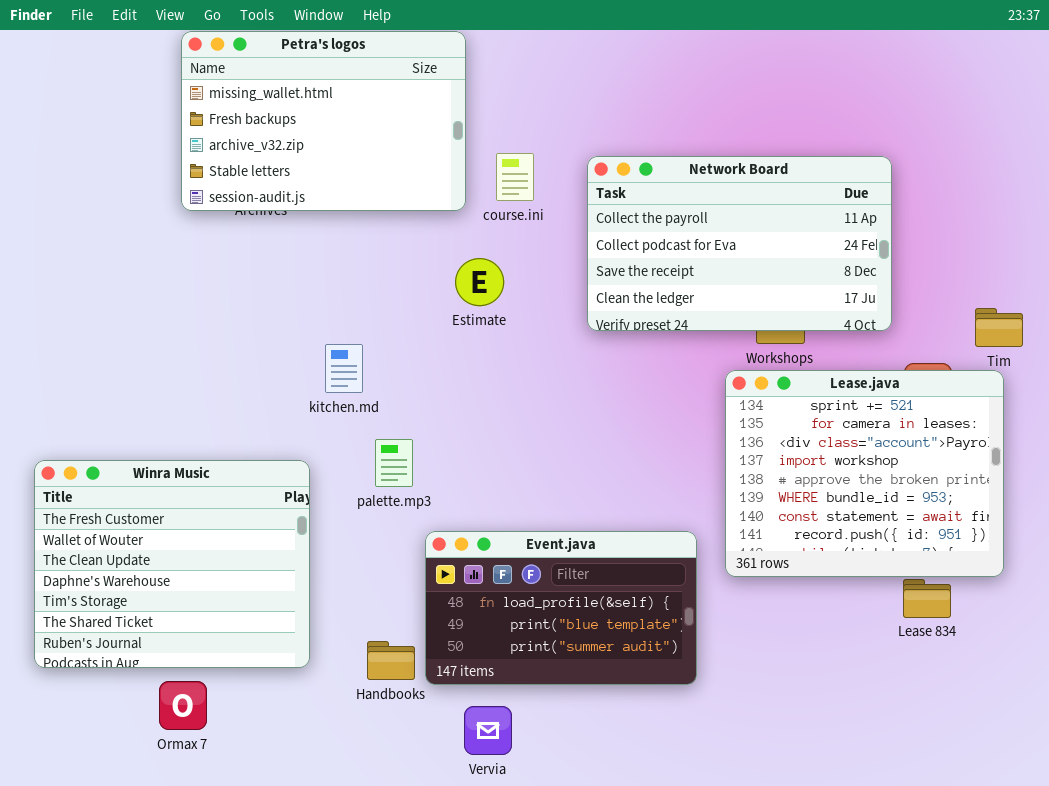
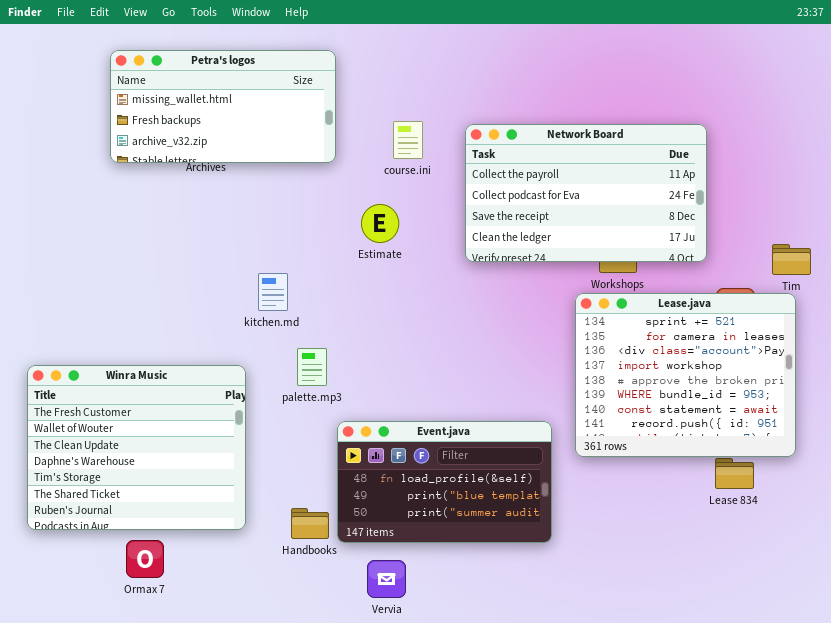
Petra's logos: [181,31,466,211] -> [110,50,336,163], moved, resized

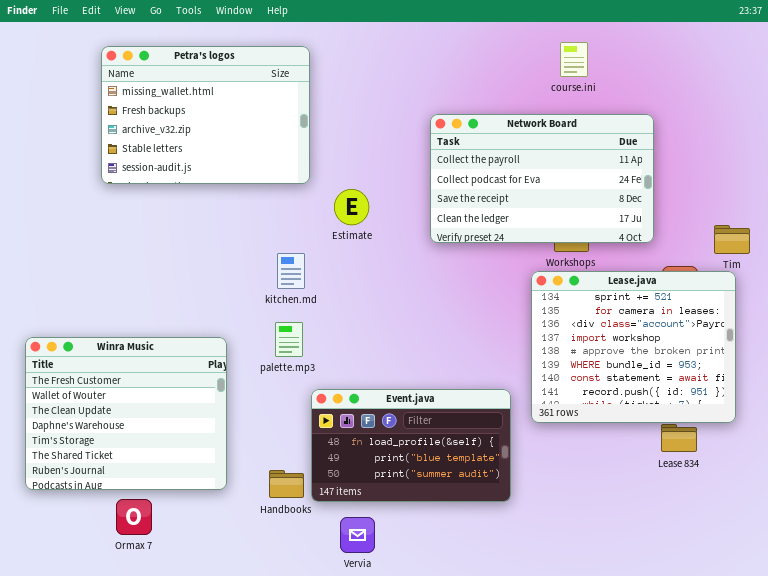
Petra's logos: [110,50,336,163] -> [101,46,310,184], resized
course.ini: [393,121,423,159] -> [560,42,588,77], moved
kitchen.md: [258,273,288,311] -> [277,253,305,289], moved

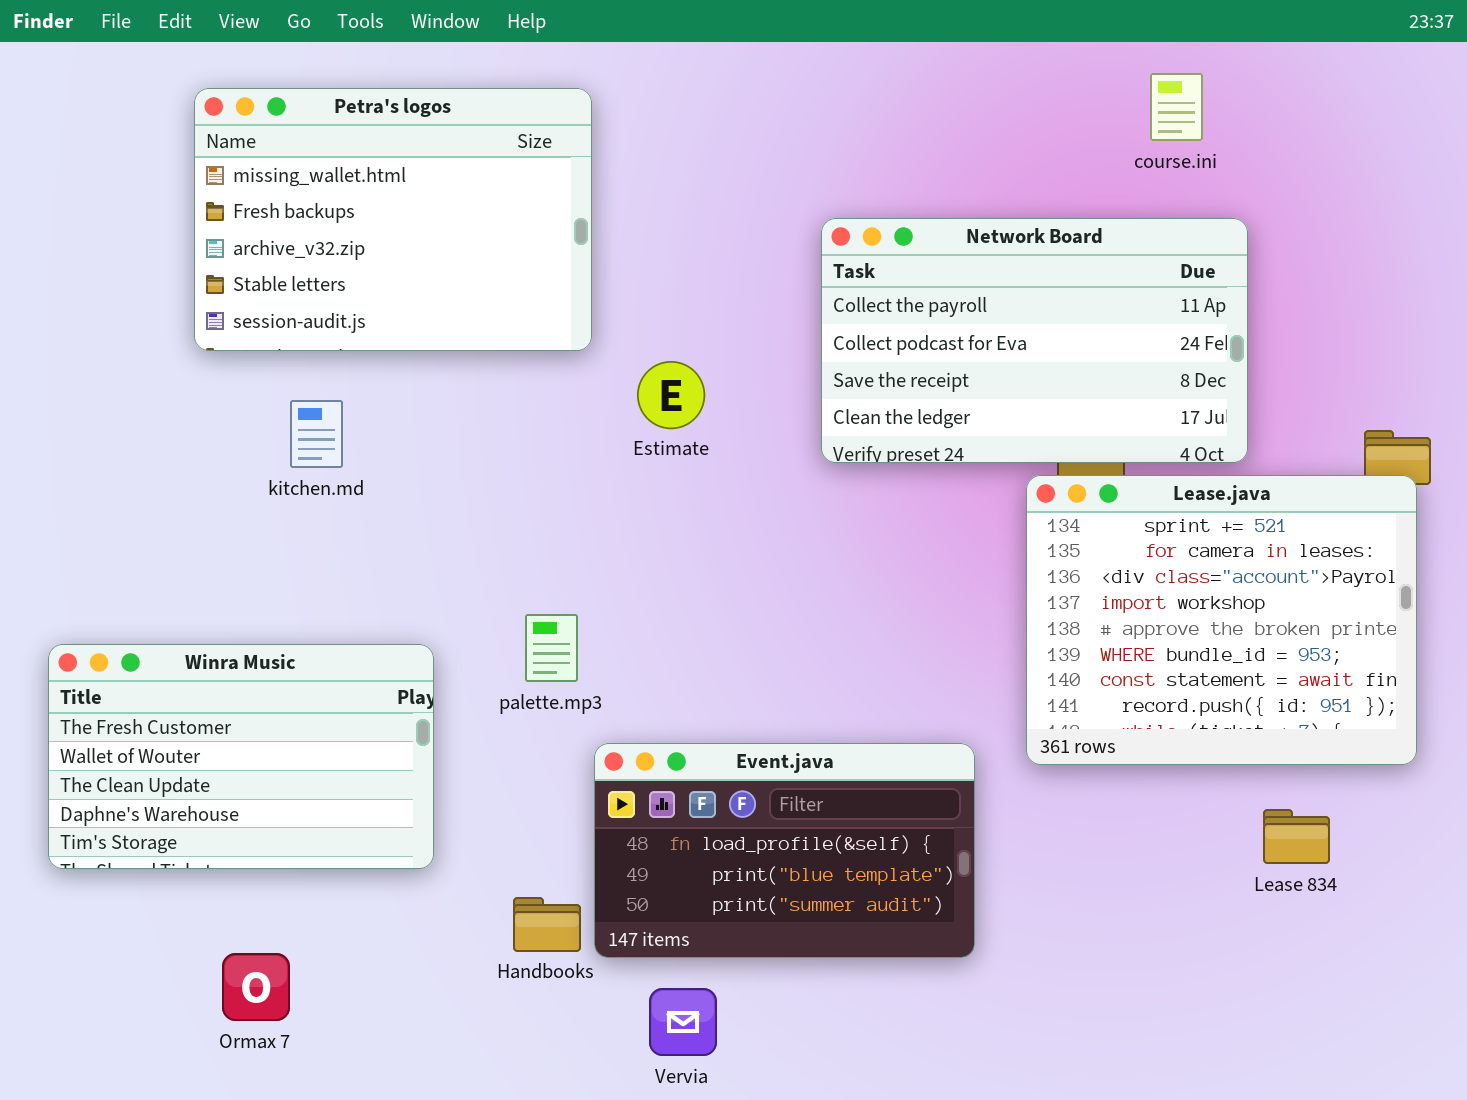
course.ini: [560,42,588,77] -> [1150,73,1203,141], moved
kitchen.md: [277,253,305,289] -> [290,400,343,468], moved
Lease.java: [531,271,736,423] -> [1026,475,1417,765], moved
Winra Music: [25,337,227,490] -> [48,644,434,869], resized

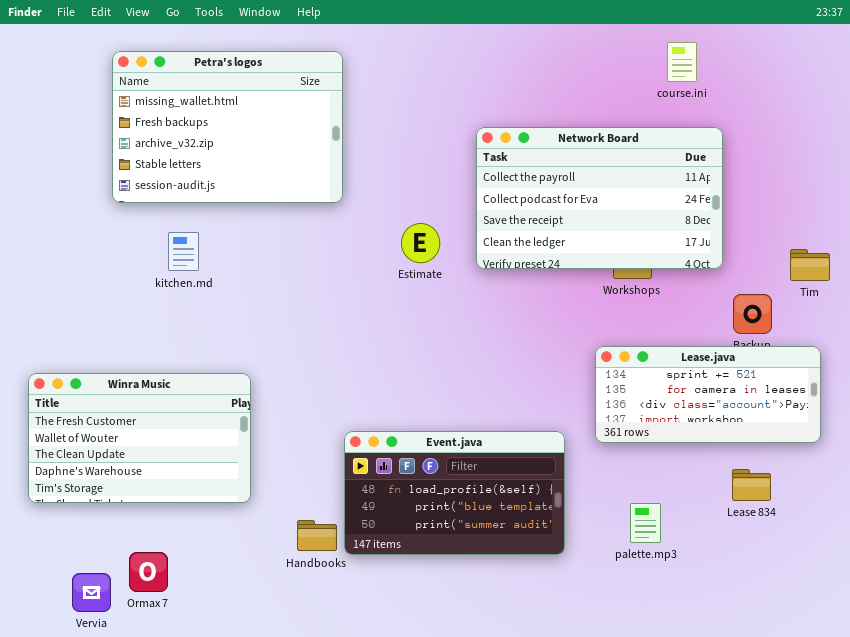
Estimate: [637,361,705,429] -> [401,223,440,263], moved
Lease.java: [1026,475,1417,765] -> [595,346,821,443], resized
palette.mp3: [525,614,578,682] -> [630,503,661,543], moved
Vervia: [649,988,717,1056] -> [72,573,111,612], moved

